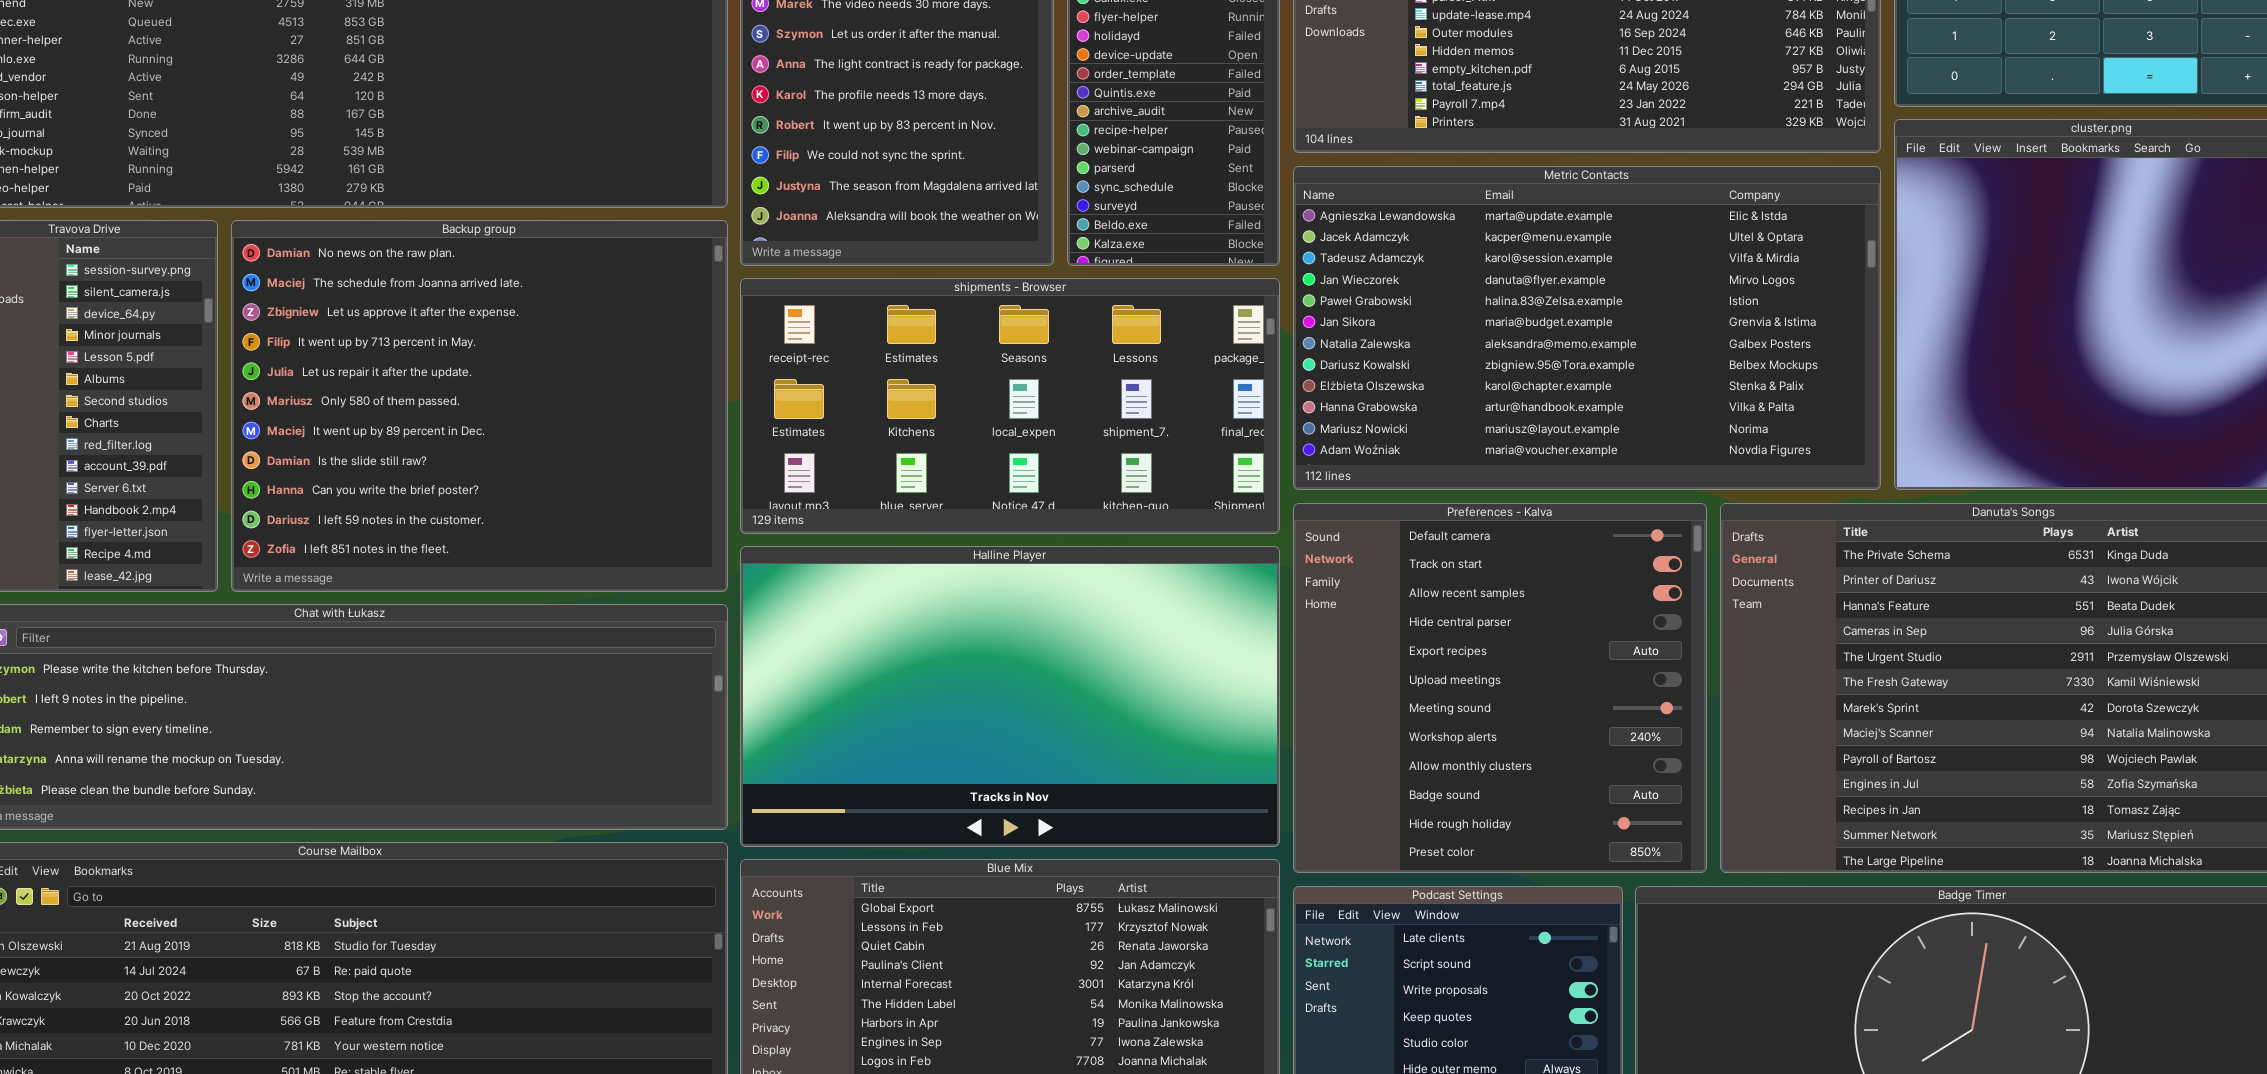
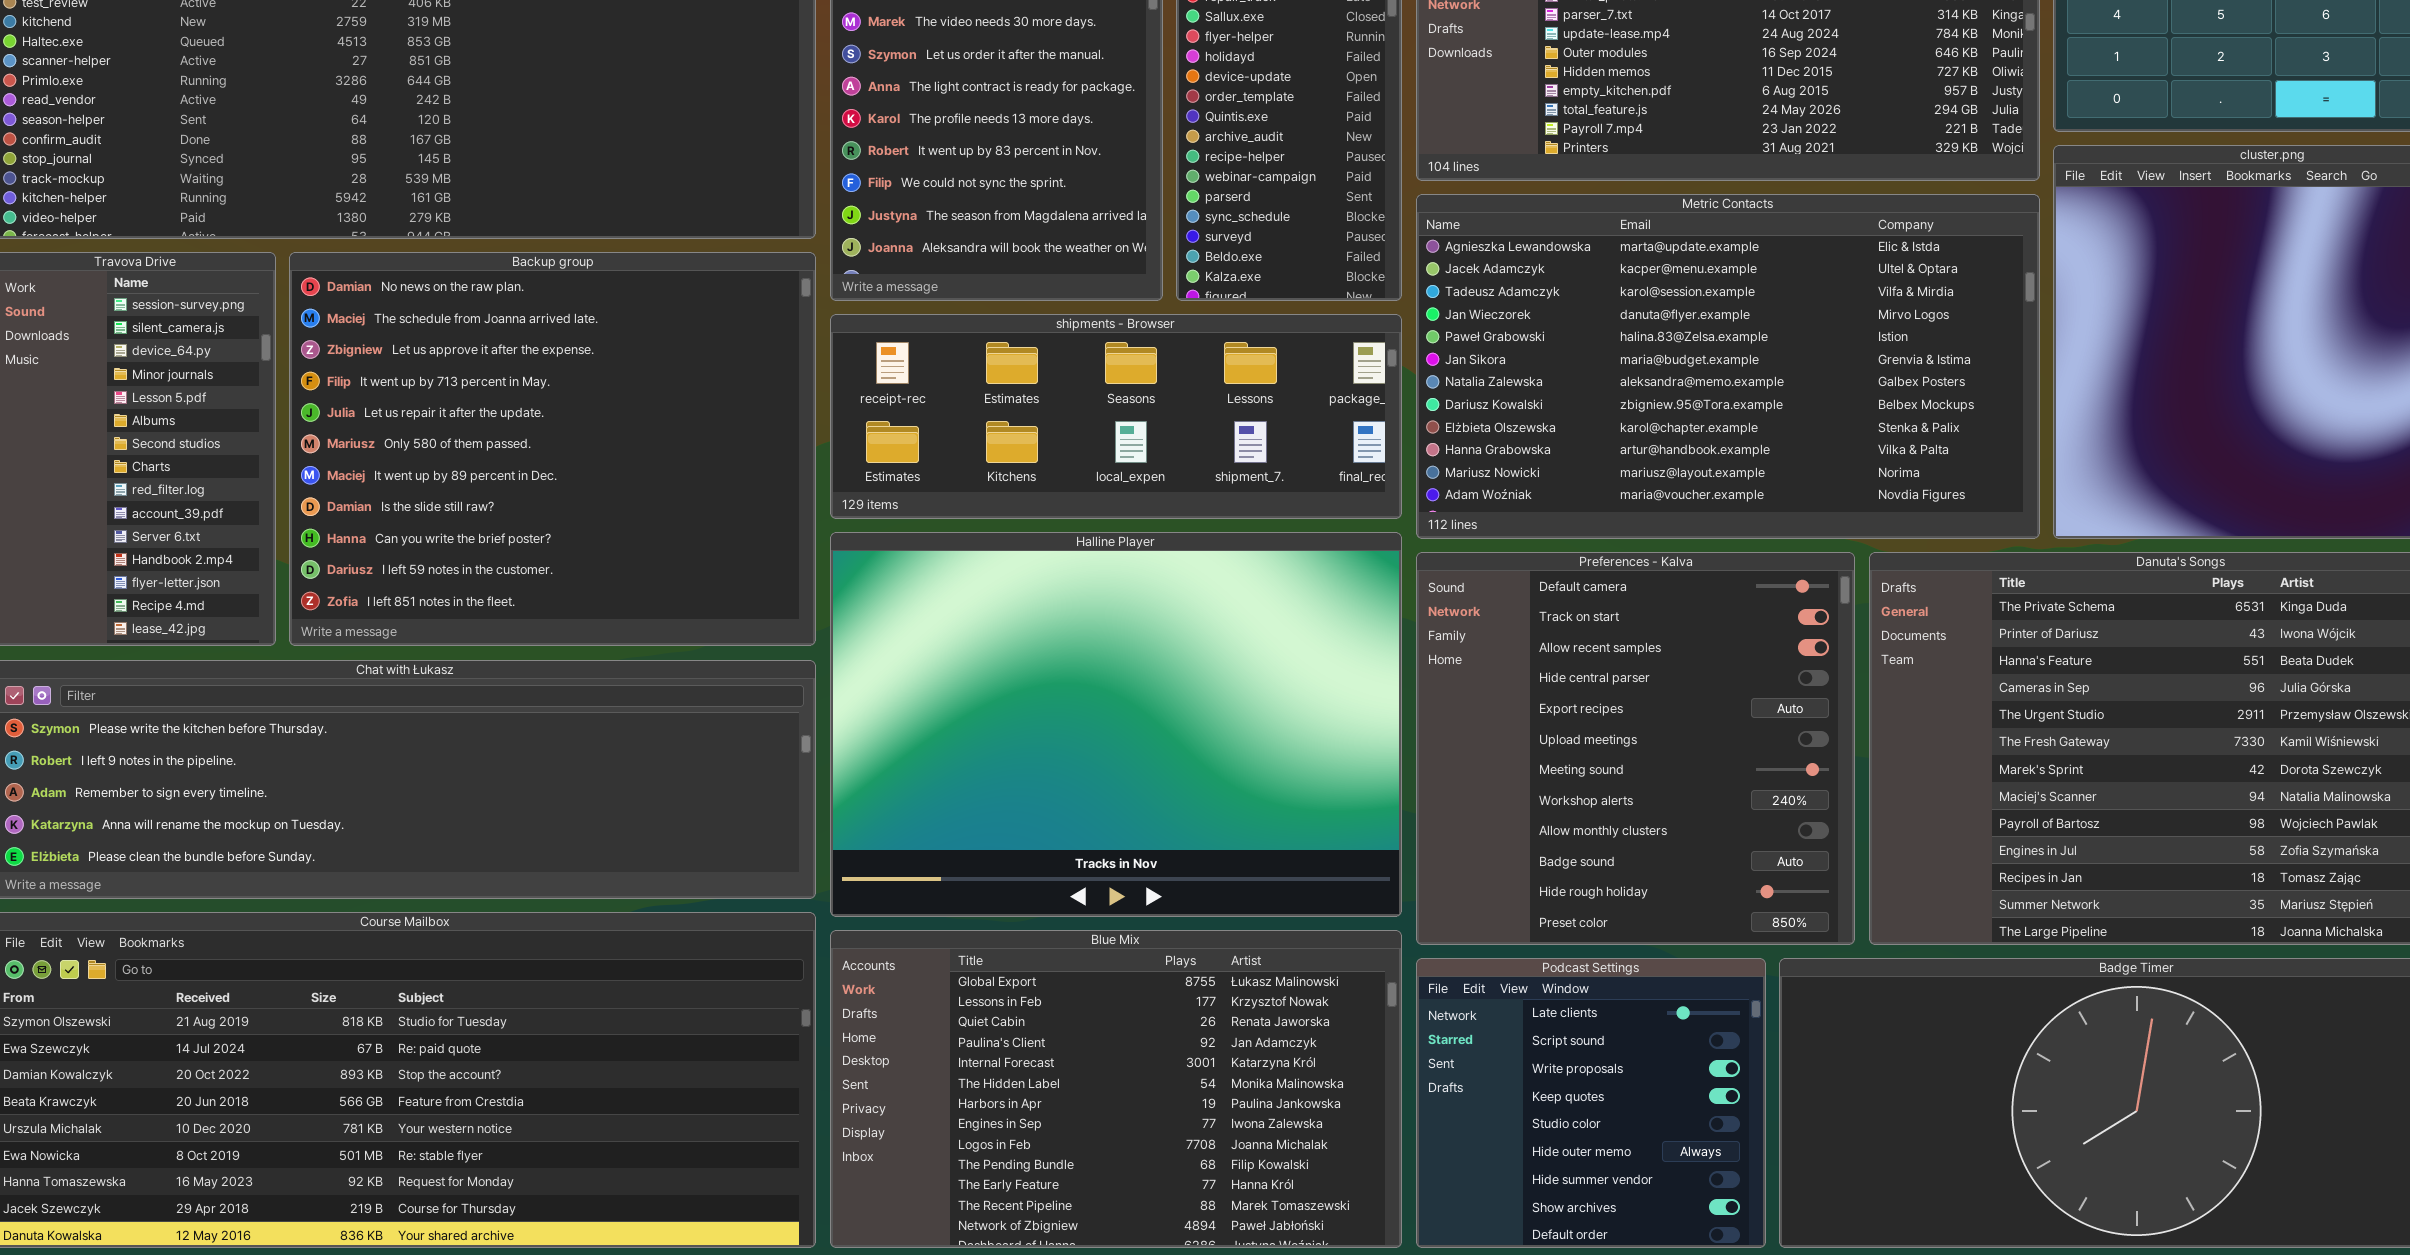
shipments - Browser: [740,278,1280,534] -> [830,314,1402,519], resized
Halline Player: [740,546,1280,847] -> [830,532,1402,917], resized

